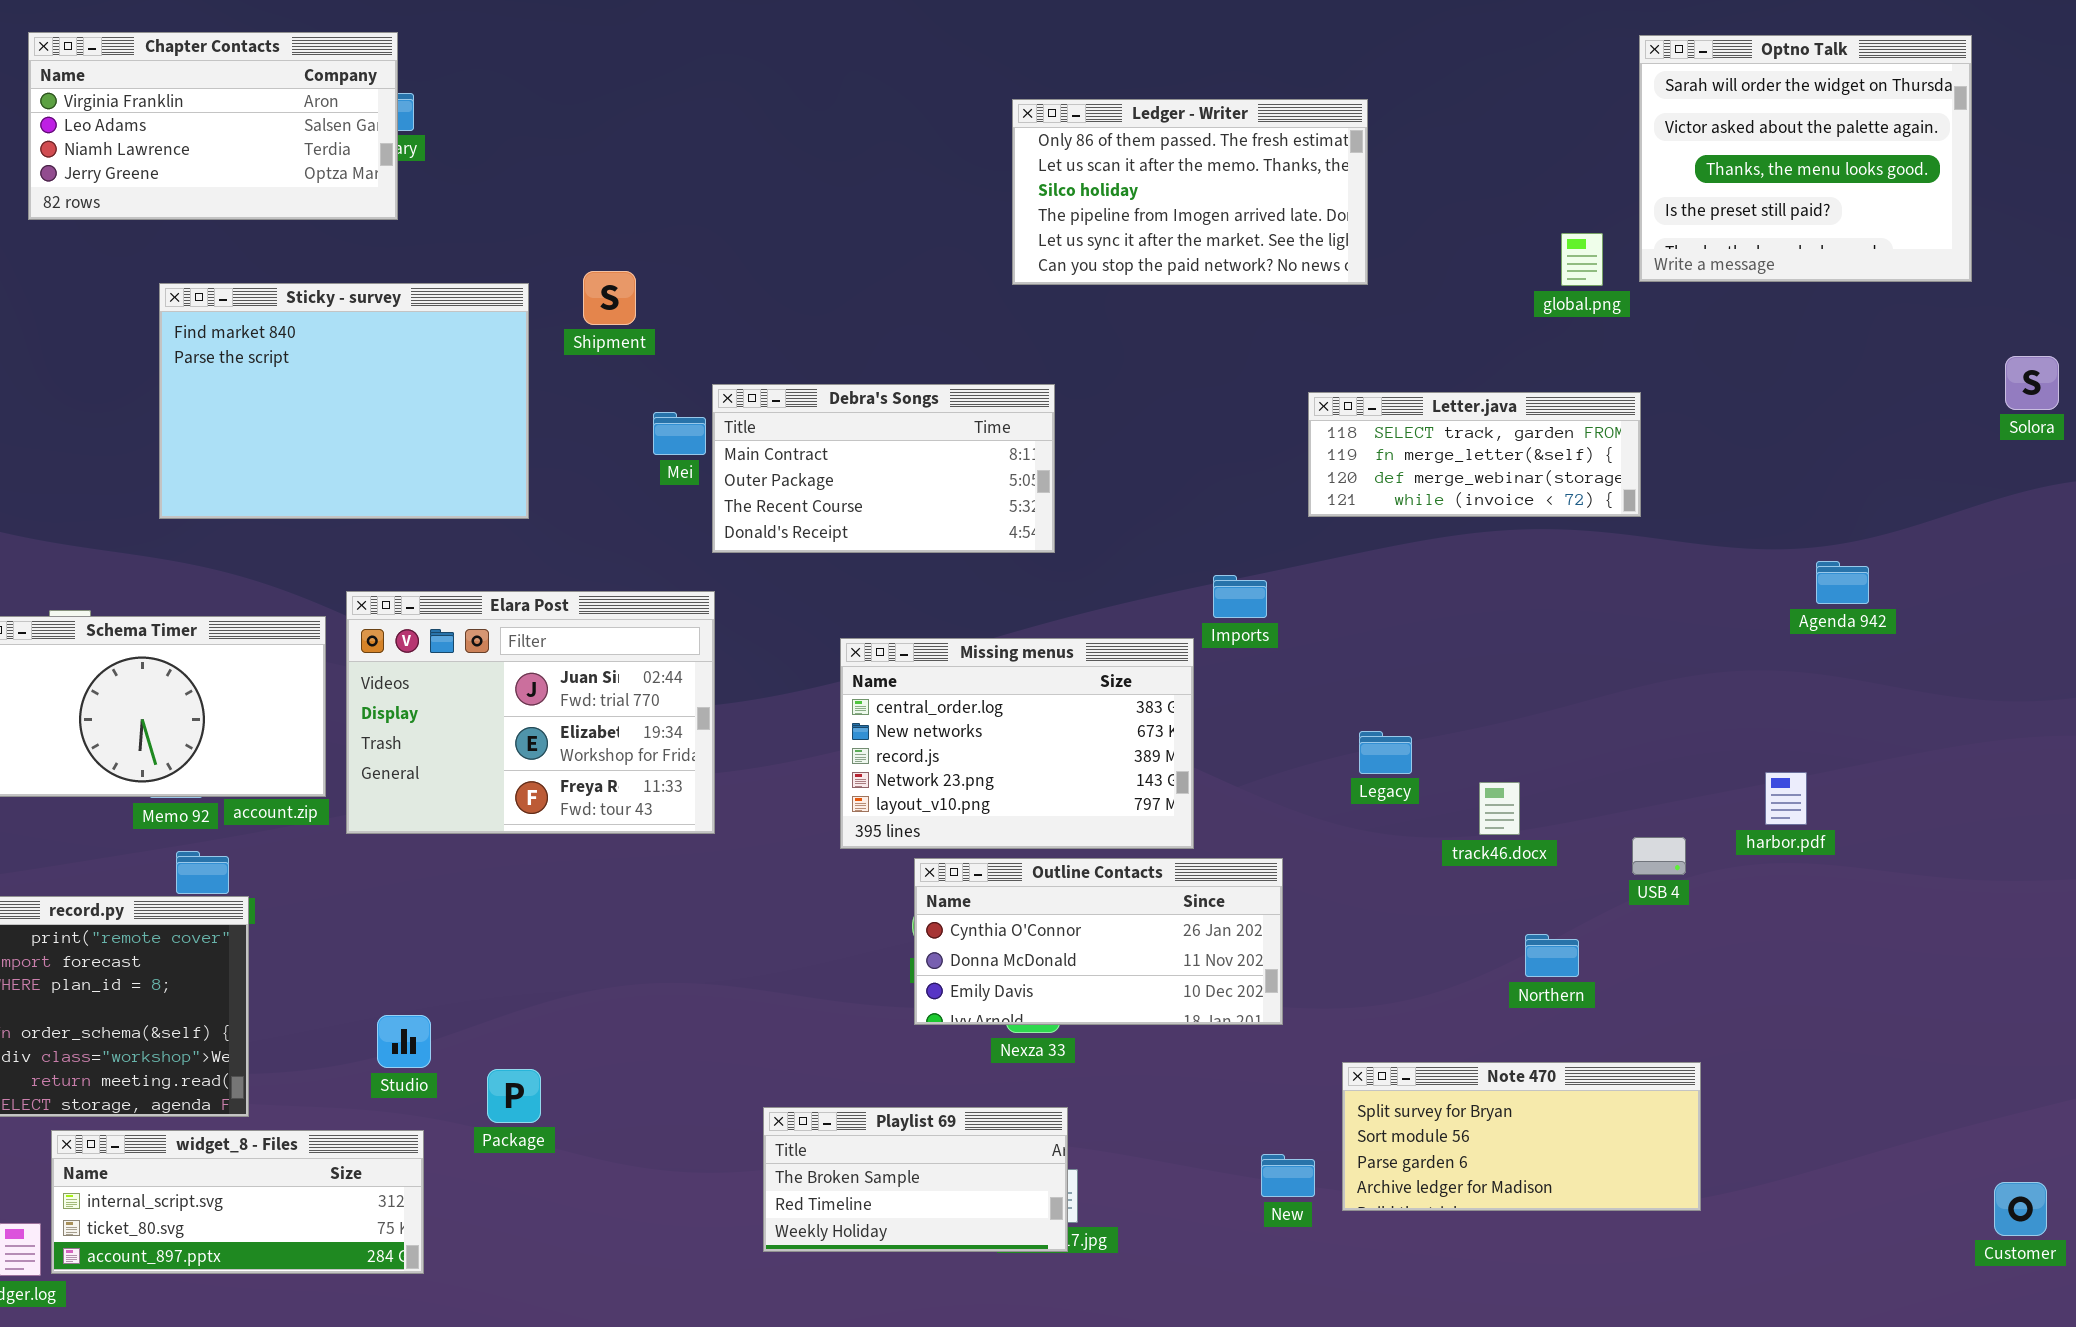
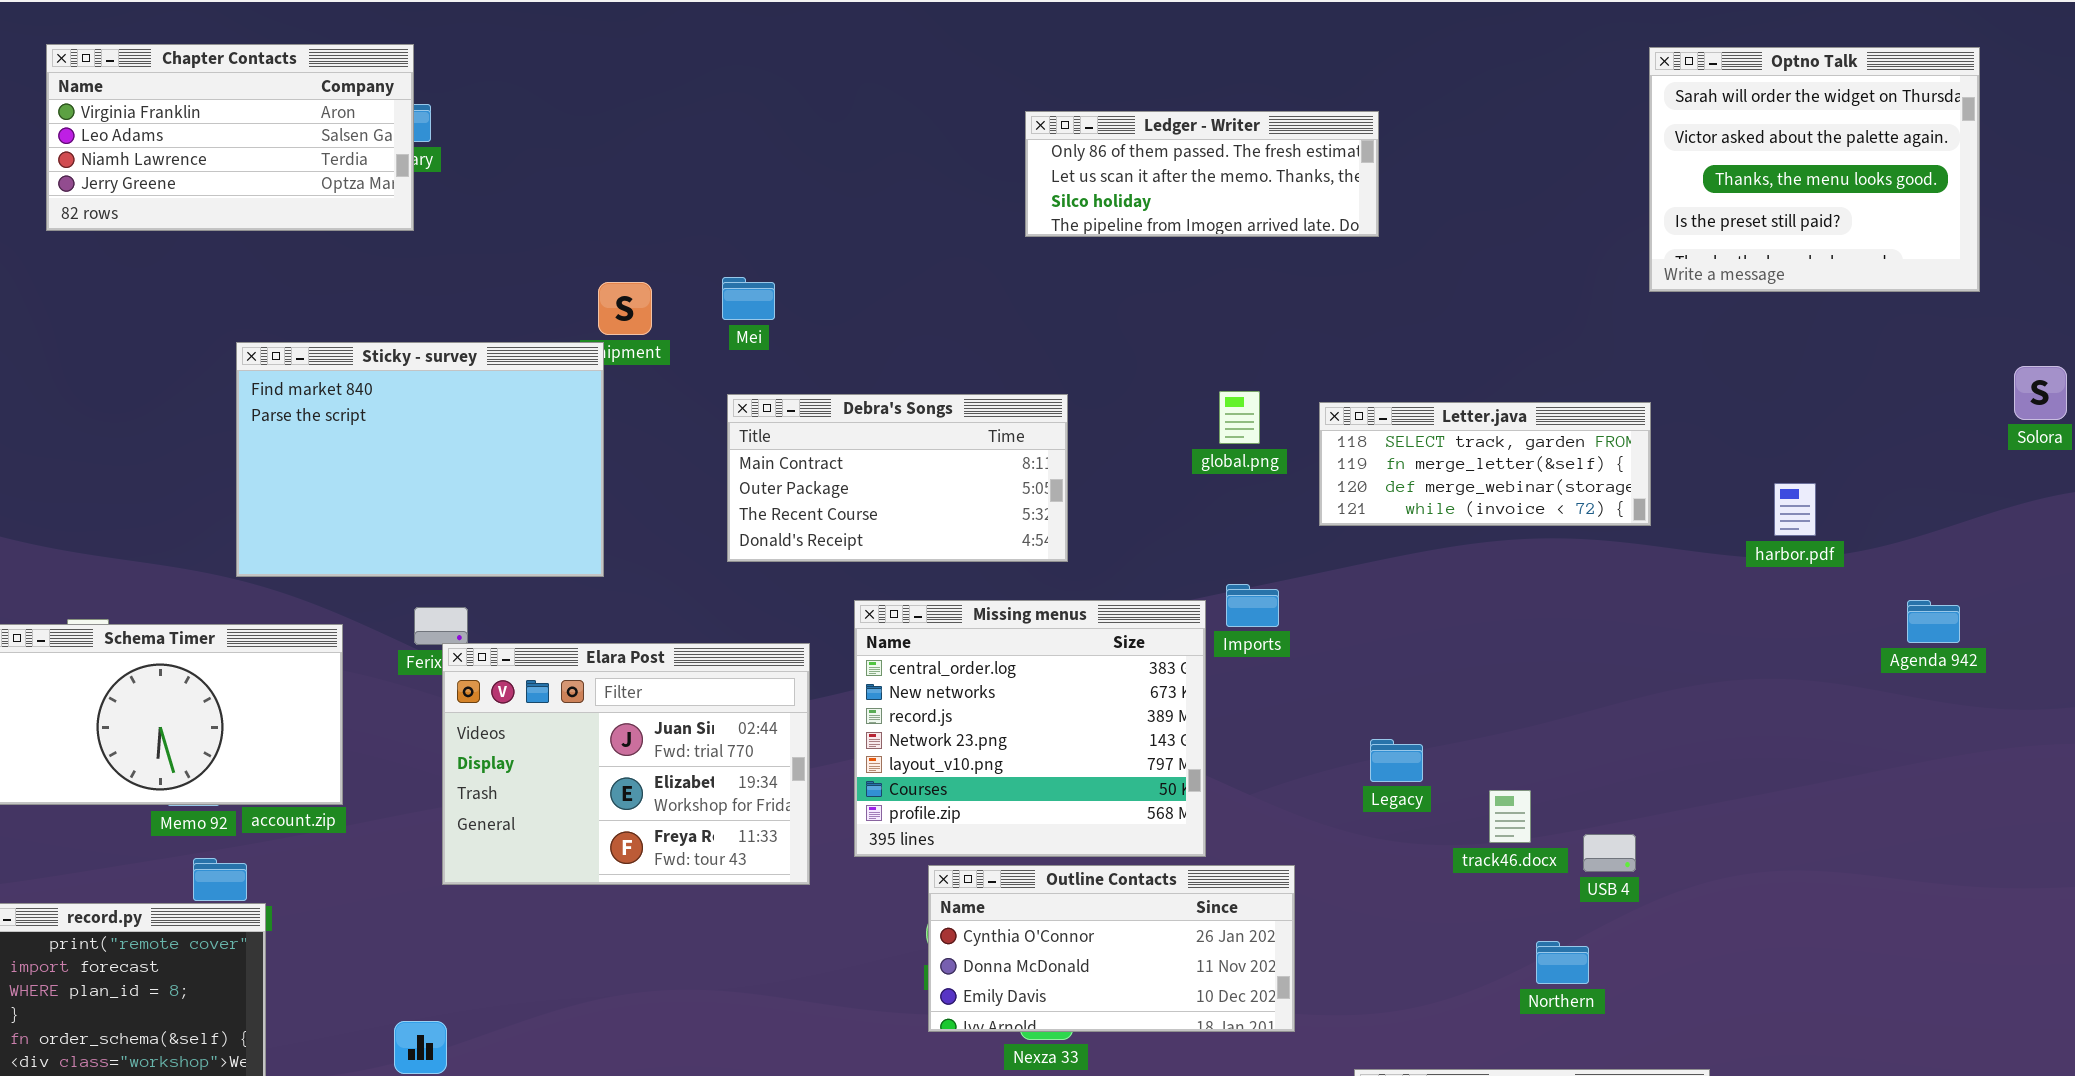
Ledger - Writer: [1012,99,1368,285] -> [1025,111,1379,237], resized
global.png: [1561,233,1603,286] -> [1219,391,1260,444], moved
Sticky - survey: [159,283,529,519] -> [236,342,604,577], moved
Mei: [653,412,706,455] -> [722,277,775,320], moved
Agenda 942: [1816,561,1869,604] -> [1907,600,1960,643], moved
Elara Post: [346,591,715,834] -> [442,643,810,885], moved
Missing menus: [840,638,1194,849] -> [854,600,1206,857], resized
harbor.pdf: [1765,772,1807,825] -> [1774,483,1816,536], moved
USB 4: [1632,837,1686,875] -> [1583,834,1636,872], moved

